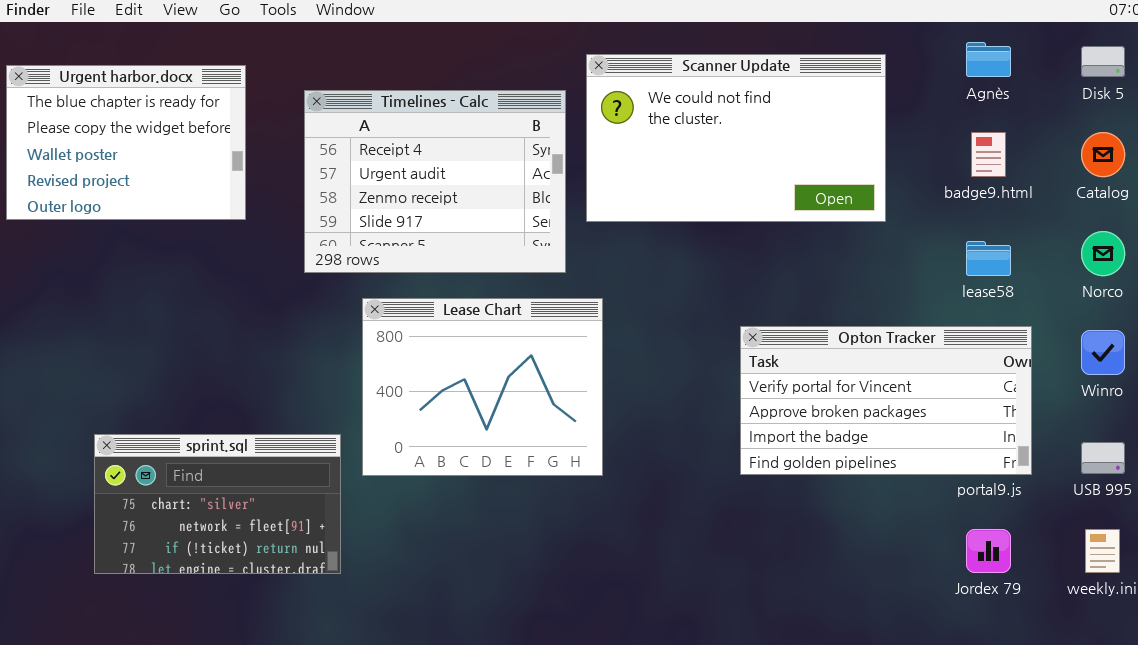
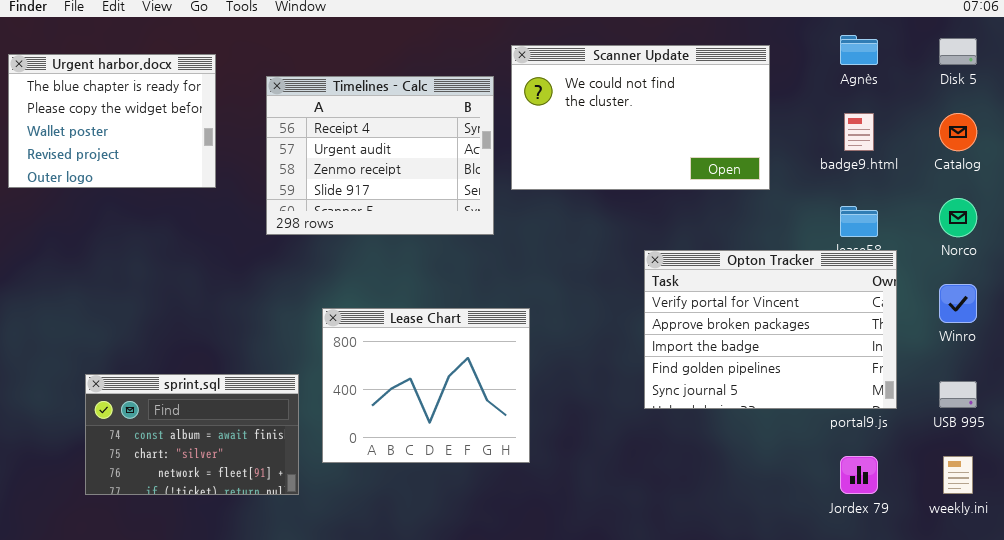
Lease Chart: [362,298,603,476] -> [322,308,530,463], moved
Opton Tracker: [740,326,1032,475] -> [644,250,897,409], resized
sprint.sql: [94,434,341,574] -> [85,374,299,495], scrolled up 1 row

